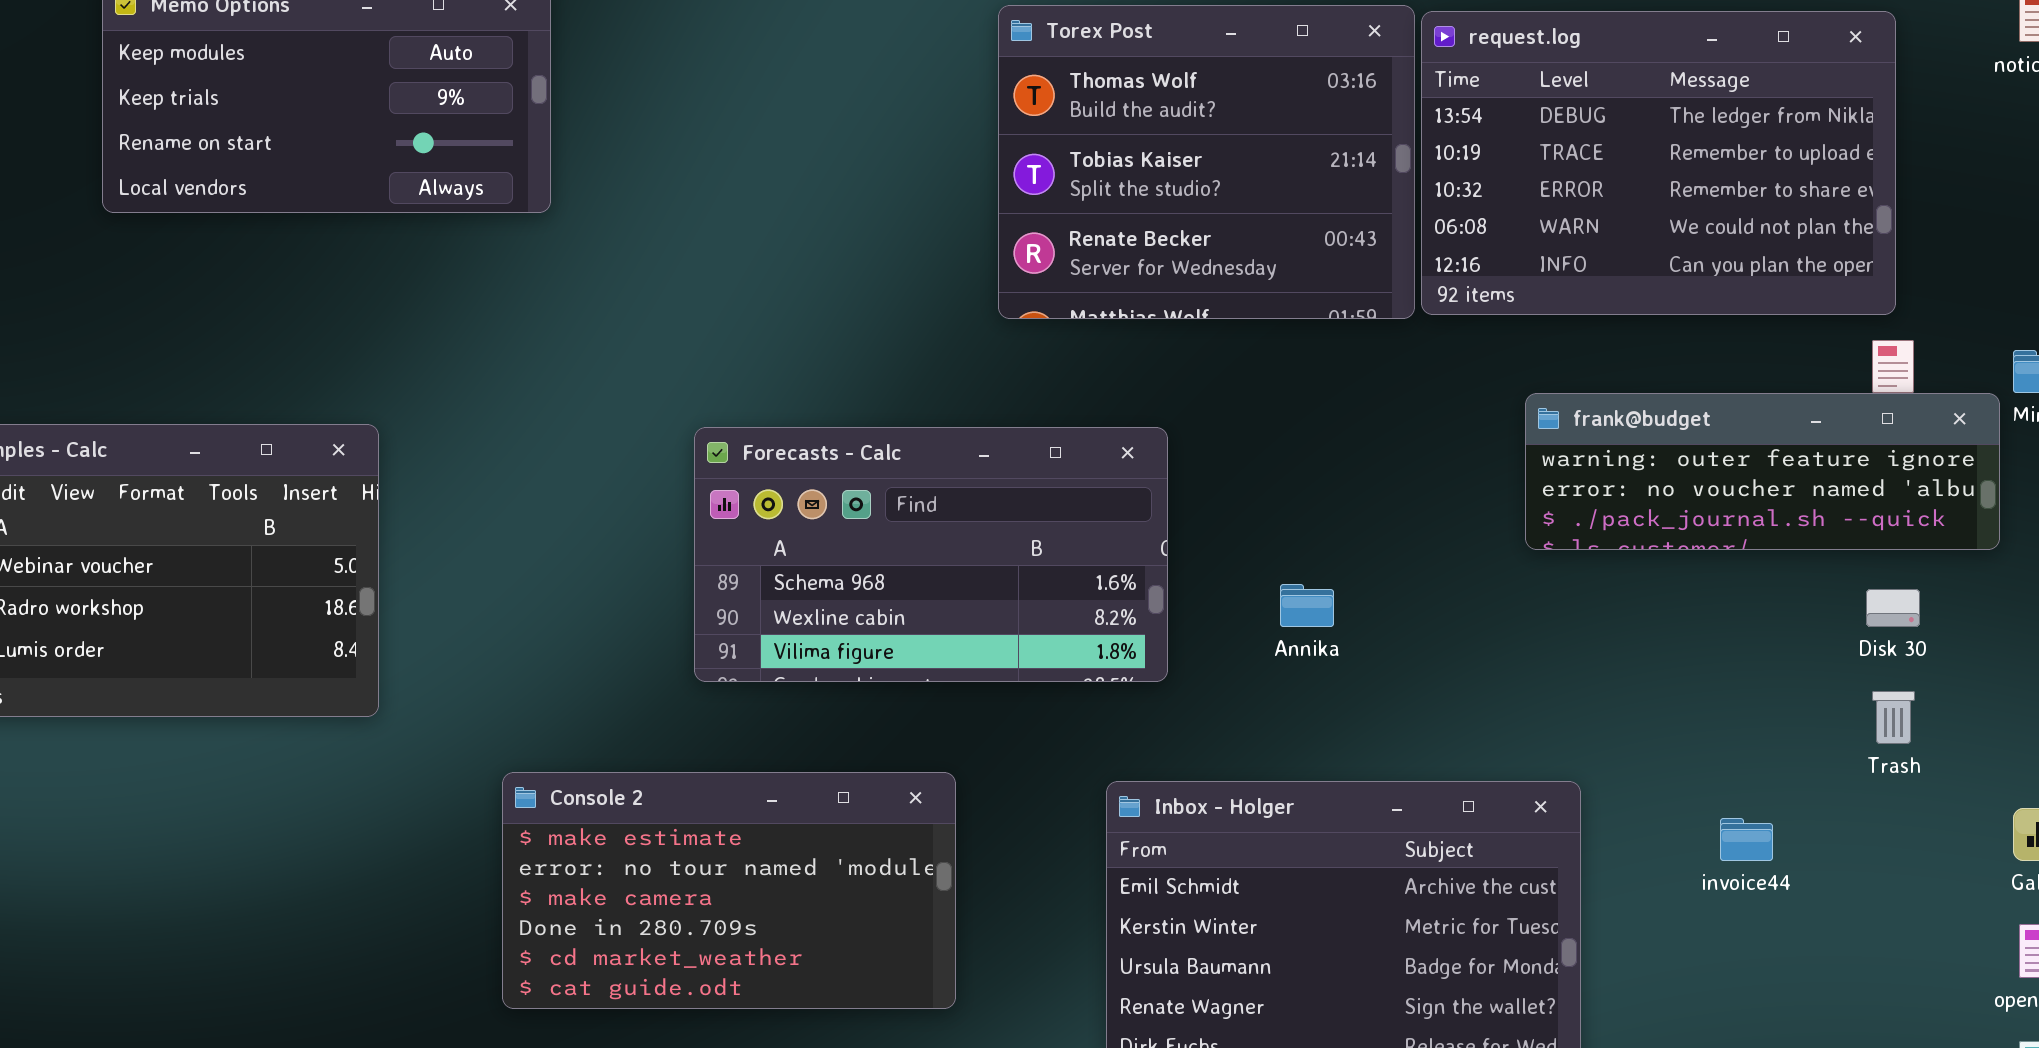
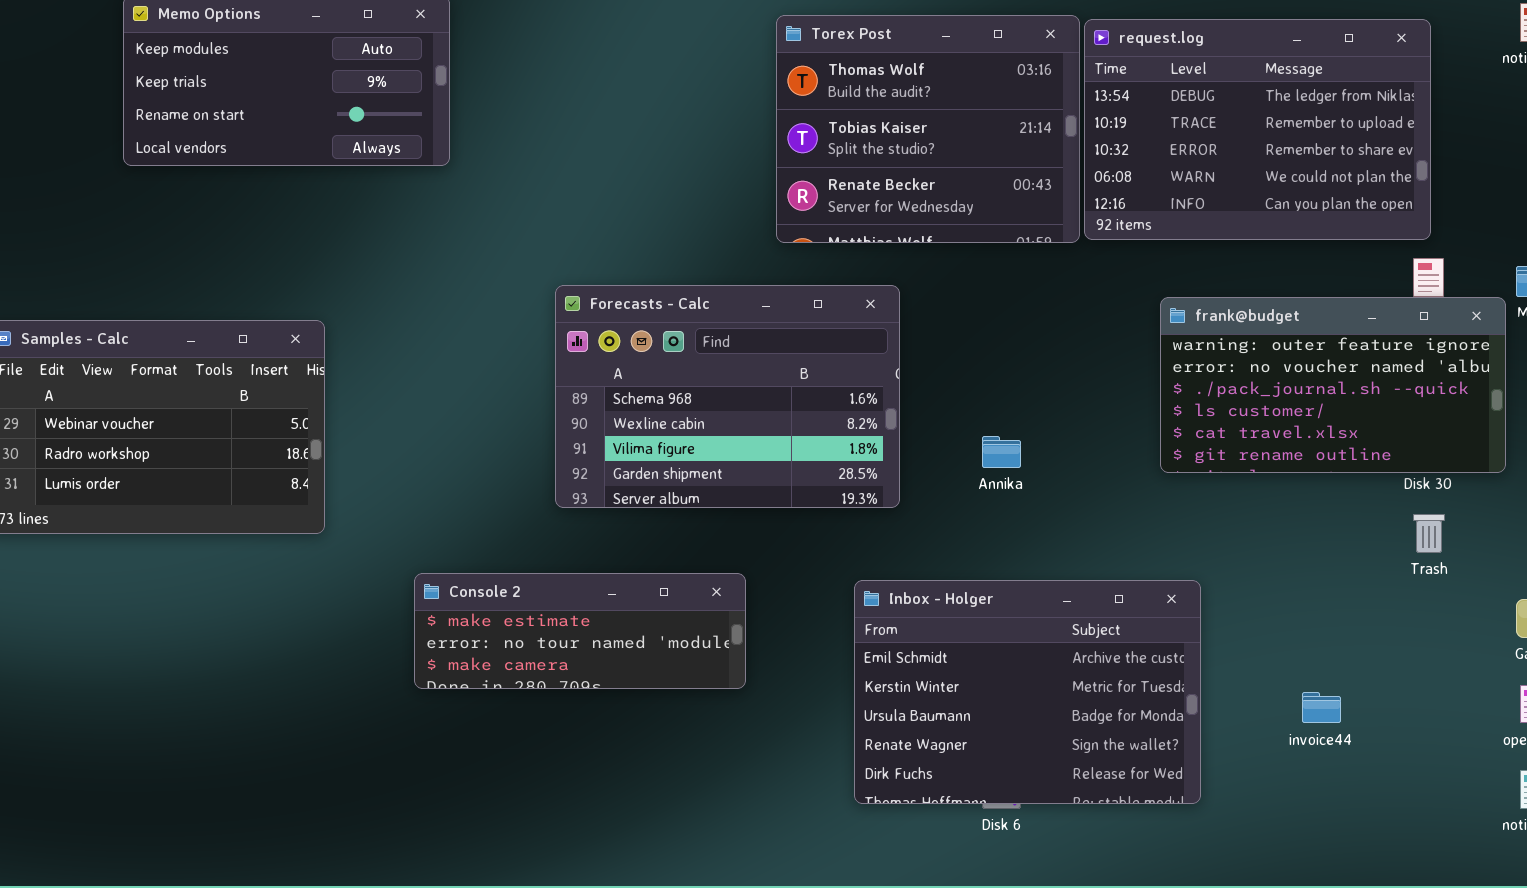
frank@budget: [1525,393,2000,550] -> [1160,297,1506,473], resized
Forecasts - Calc: [694,427,1168,682] -> [555,285,900,508], resized
Console 2: [502,772,956,1009] -> [414,573,746,689], resized
invoice44: [1720,818,1773,861] -> [1302,692,1341,723], moved

